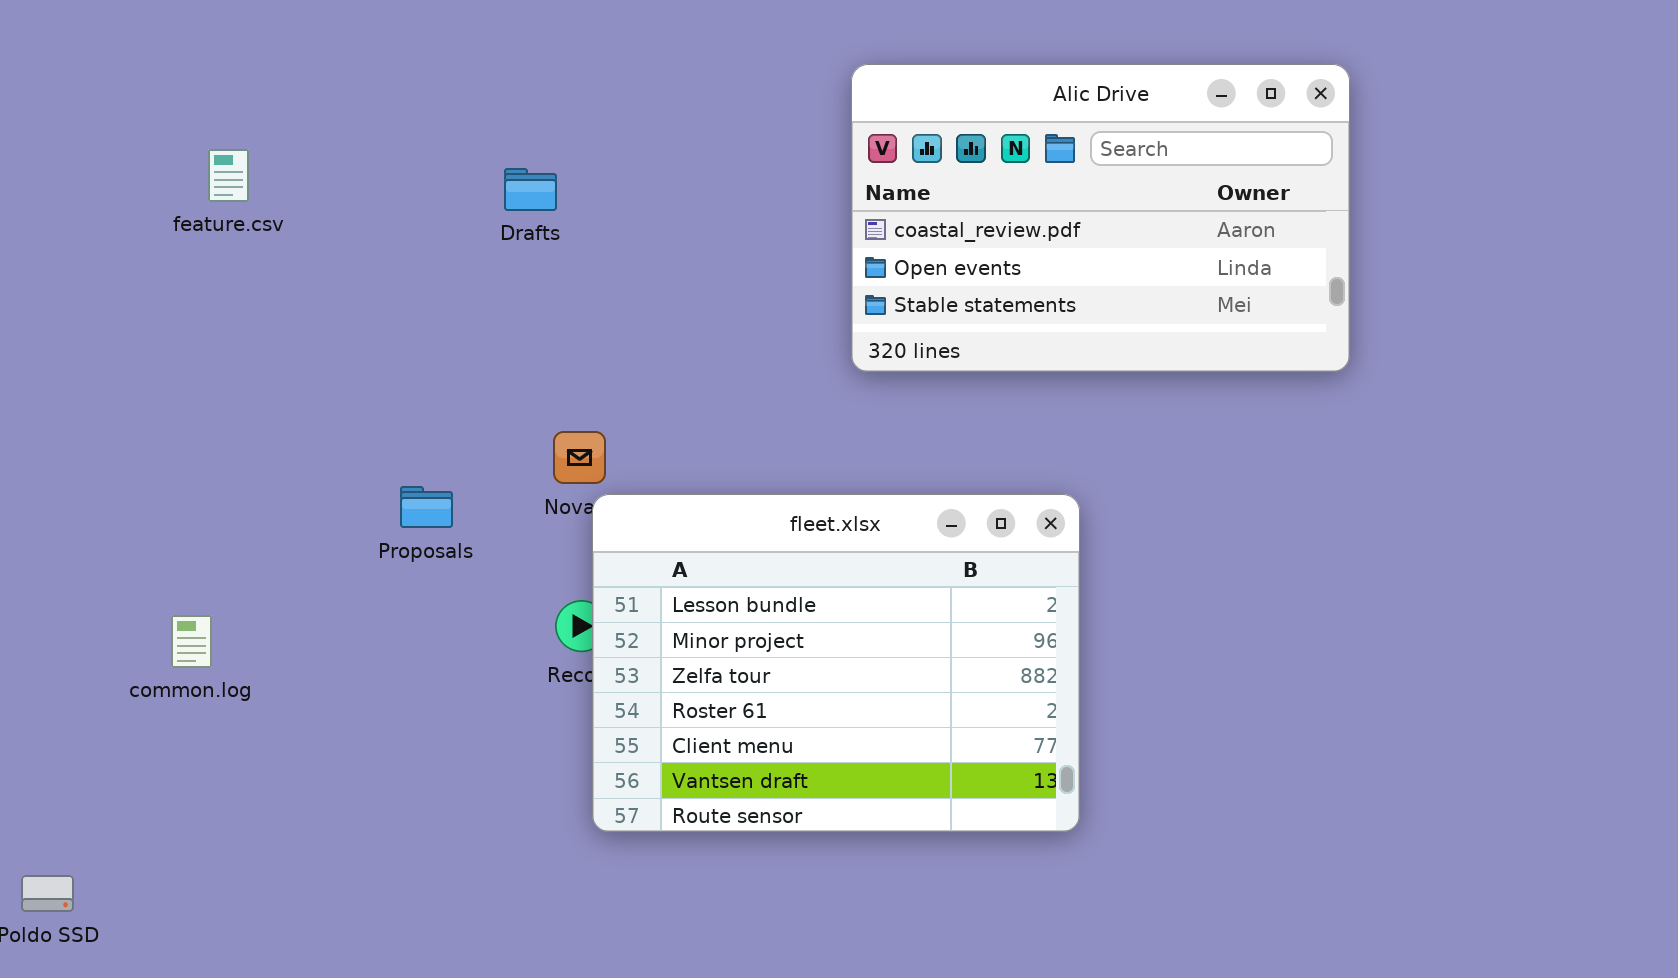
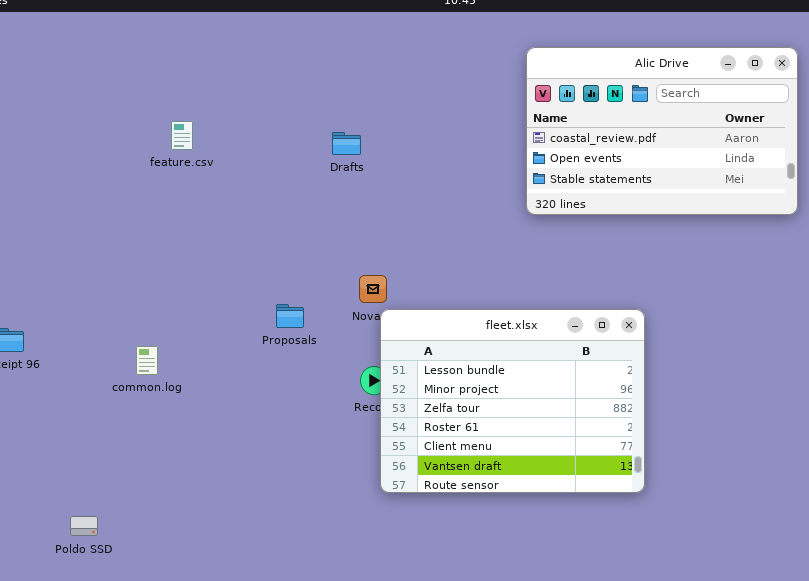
Alic Drive: [851,64,1350,372] -> [526,47,798,215], moved
common.log: [171,615,212,668] -> [136,346,158,375], moved

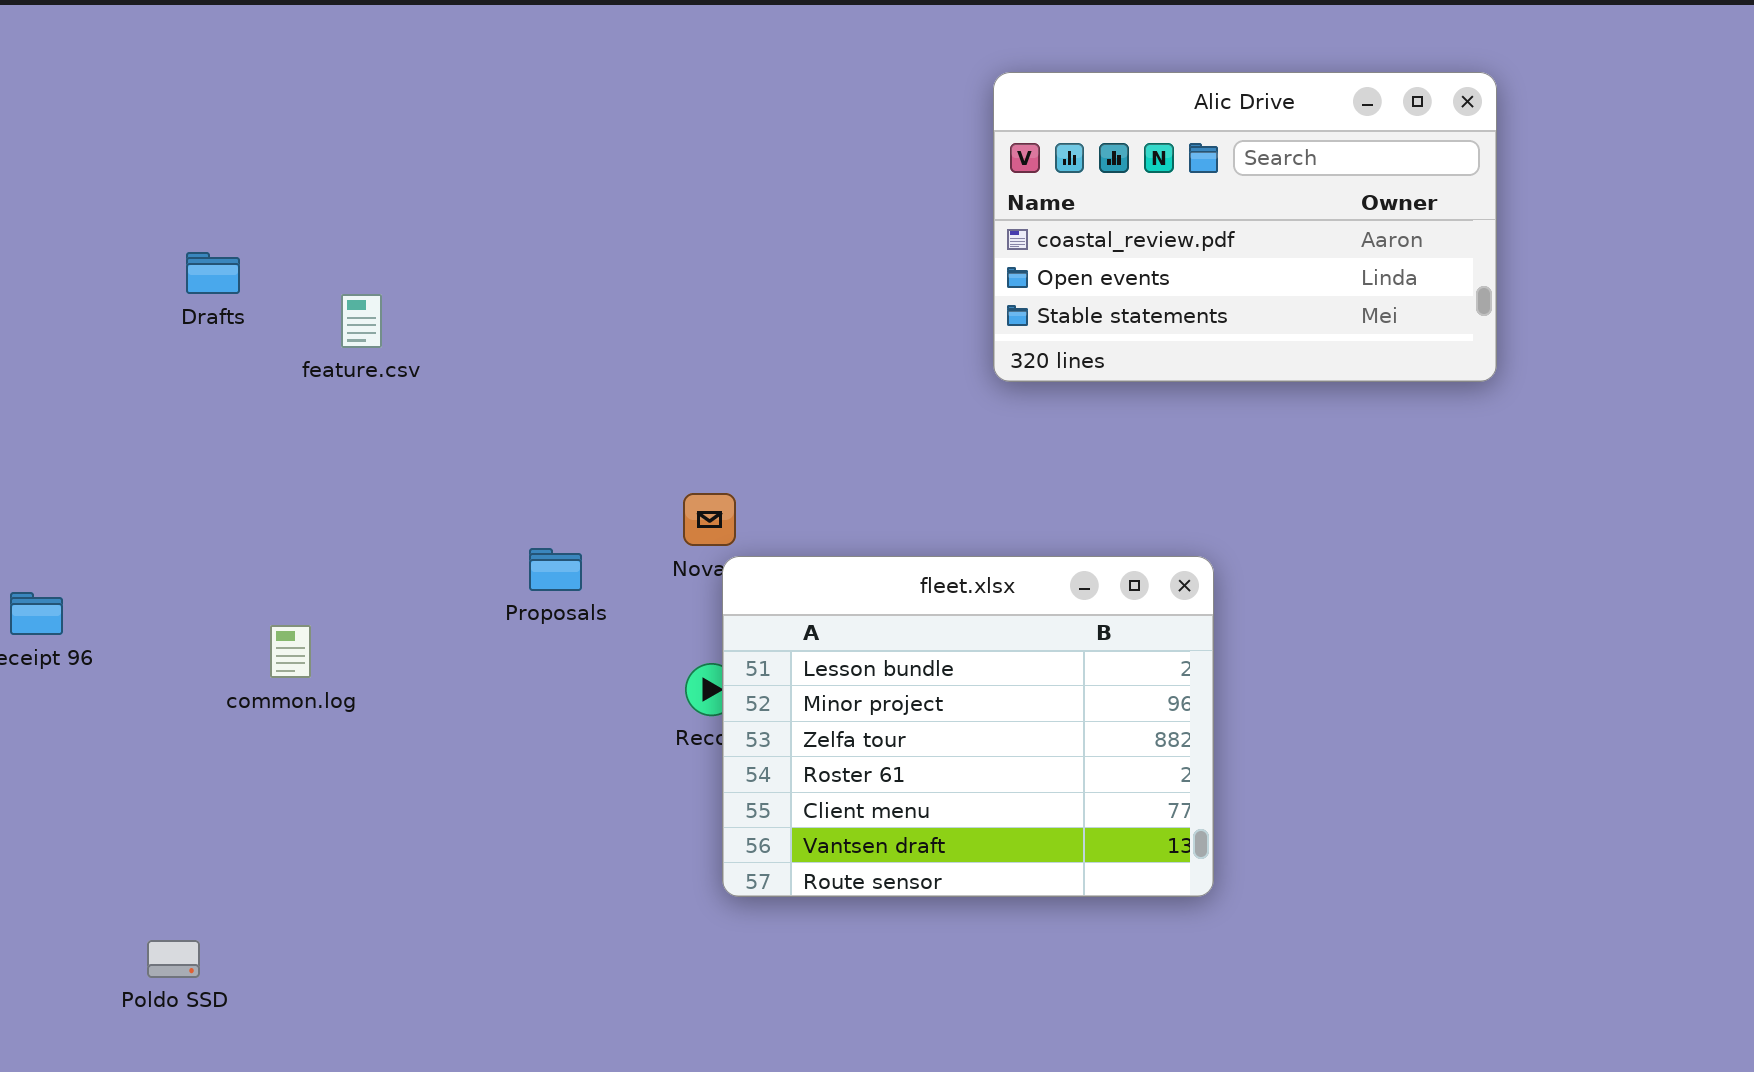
feature.csv: [171,121,193,150] -> [341,294,382,348], moved
Drafts: [332,132,361,155] -> [186,252,240,294], moved

